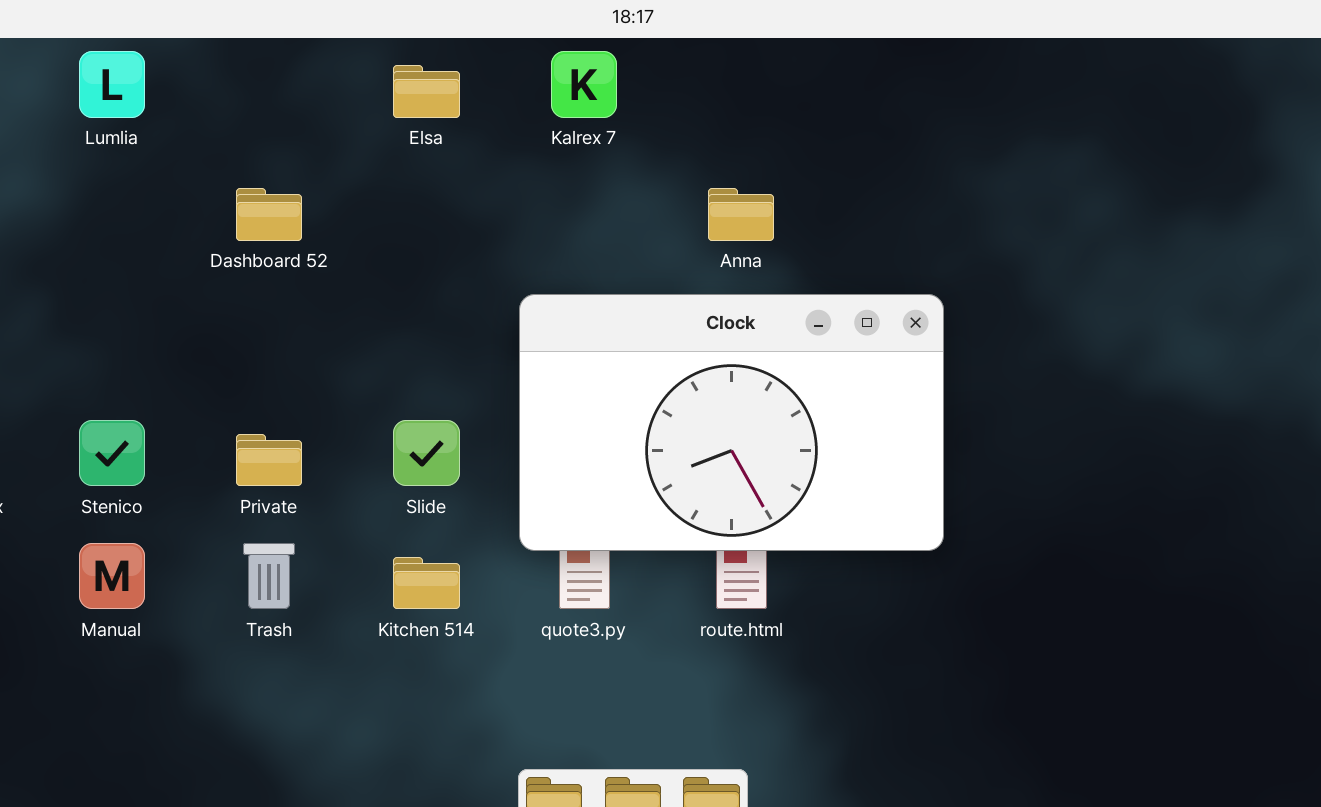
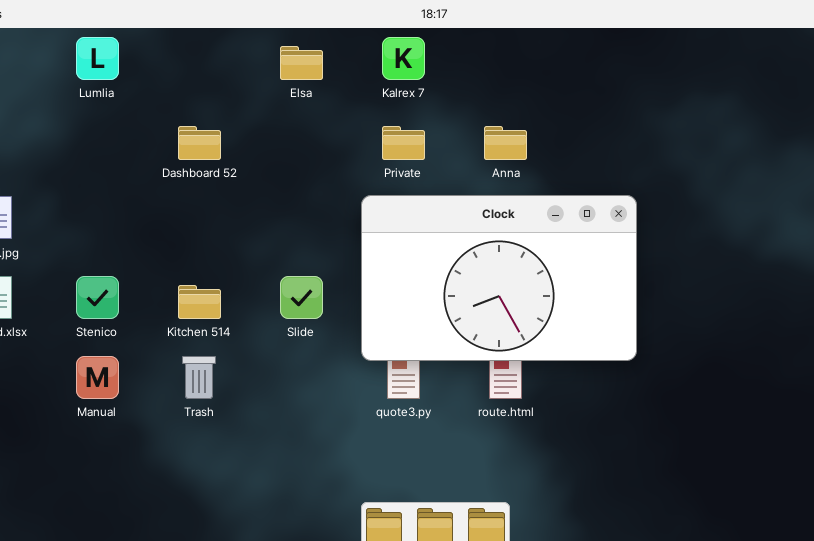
Private: [236,434,302,486] -> [382,126,425,160], moved
Kitchen 514: [393,557,460,609] -> [178,285,221,319], moved

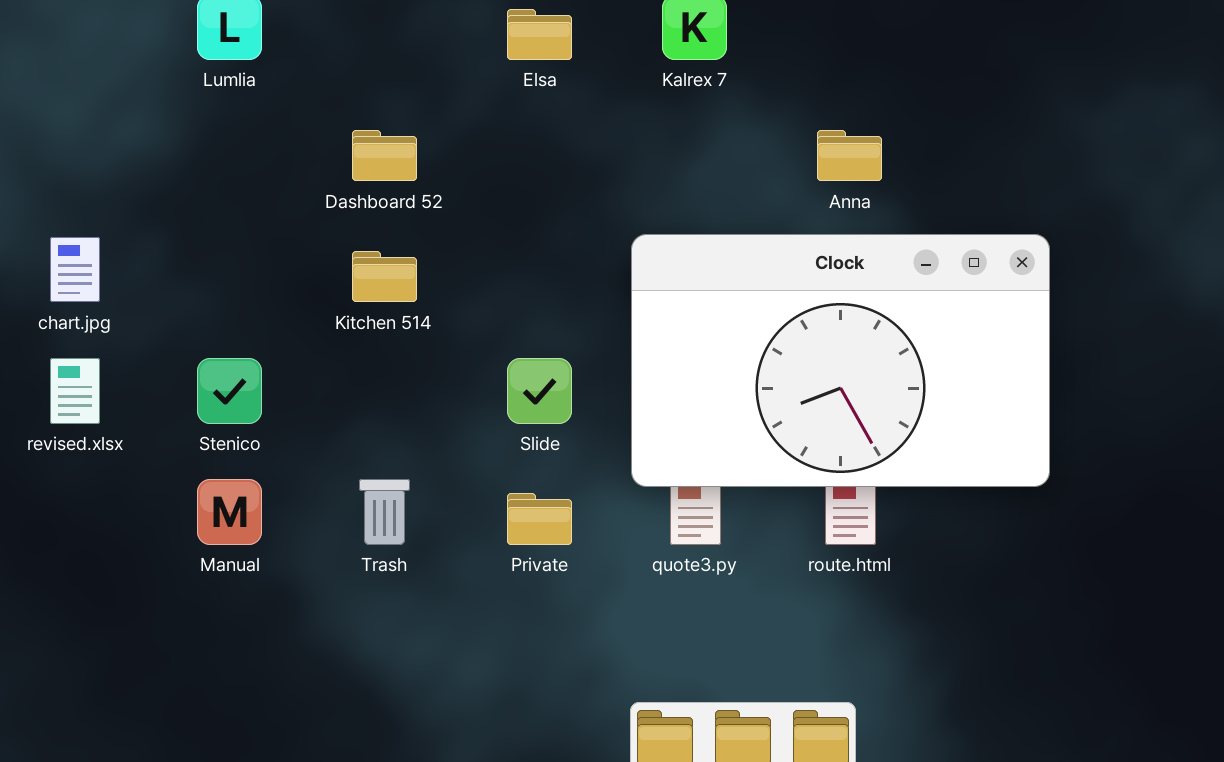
Private: [382,126,425,160] -> [507,493,572,545], moved
Kitchen 514: [178,285,221,319] -> [352,251,417,302], moved

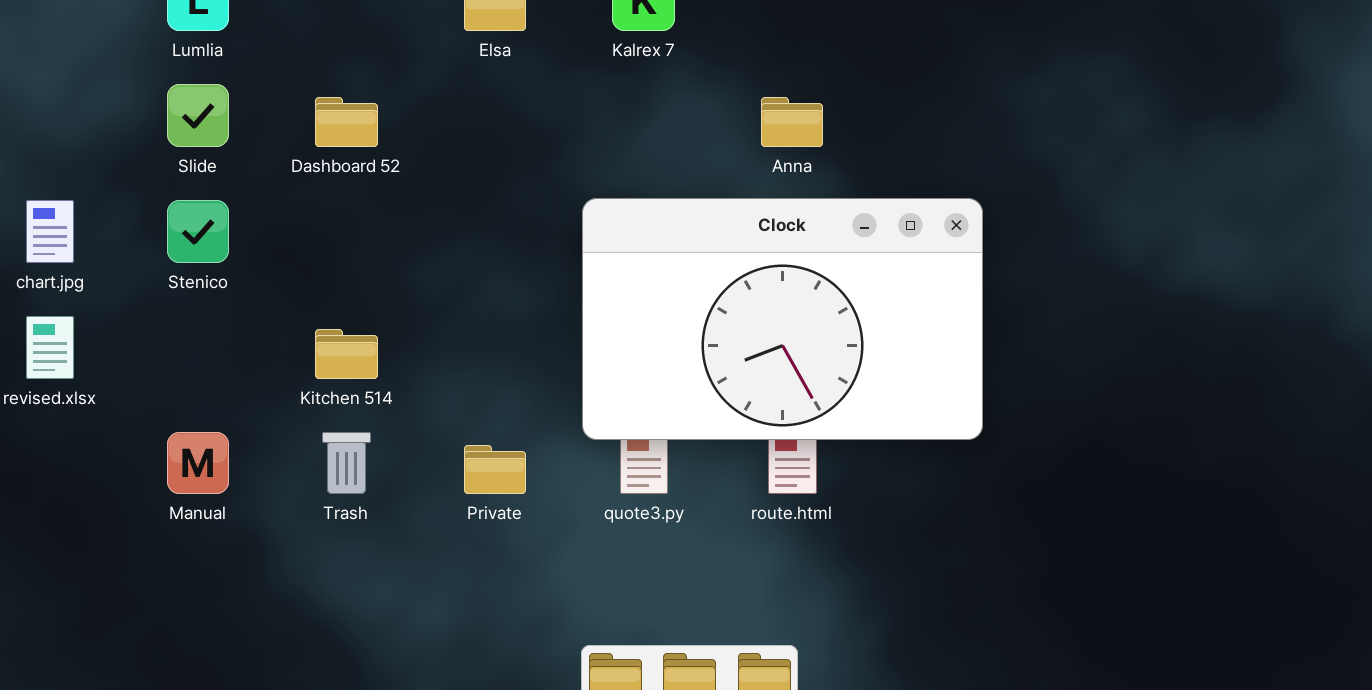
Kitchen 514: [352,251,417,302] -> [315,329,378,379], moved
Stenico: [197,358,262,424] -> [167,200,229,263], moved
Slide: [507,358,572,424] -> [167,84,229,147], moved

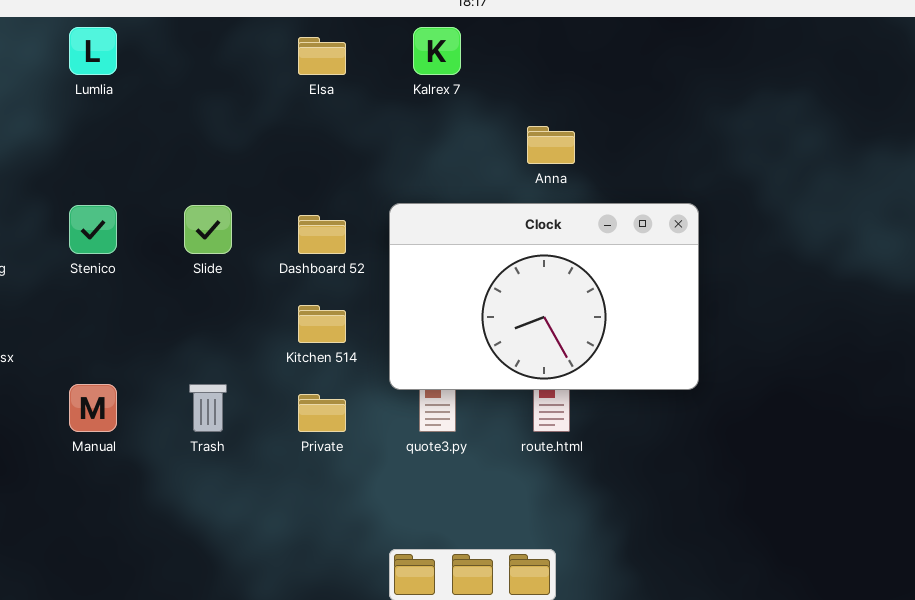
Slide: [167,84,229,147] -> [184,205,232,254], moved
Dashboard 52: [315,97,378,147] -> [298,215,346,254], moved
Kitchen 514: [315,329,378,379] -> [298,305,346,343], moved

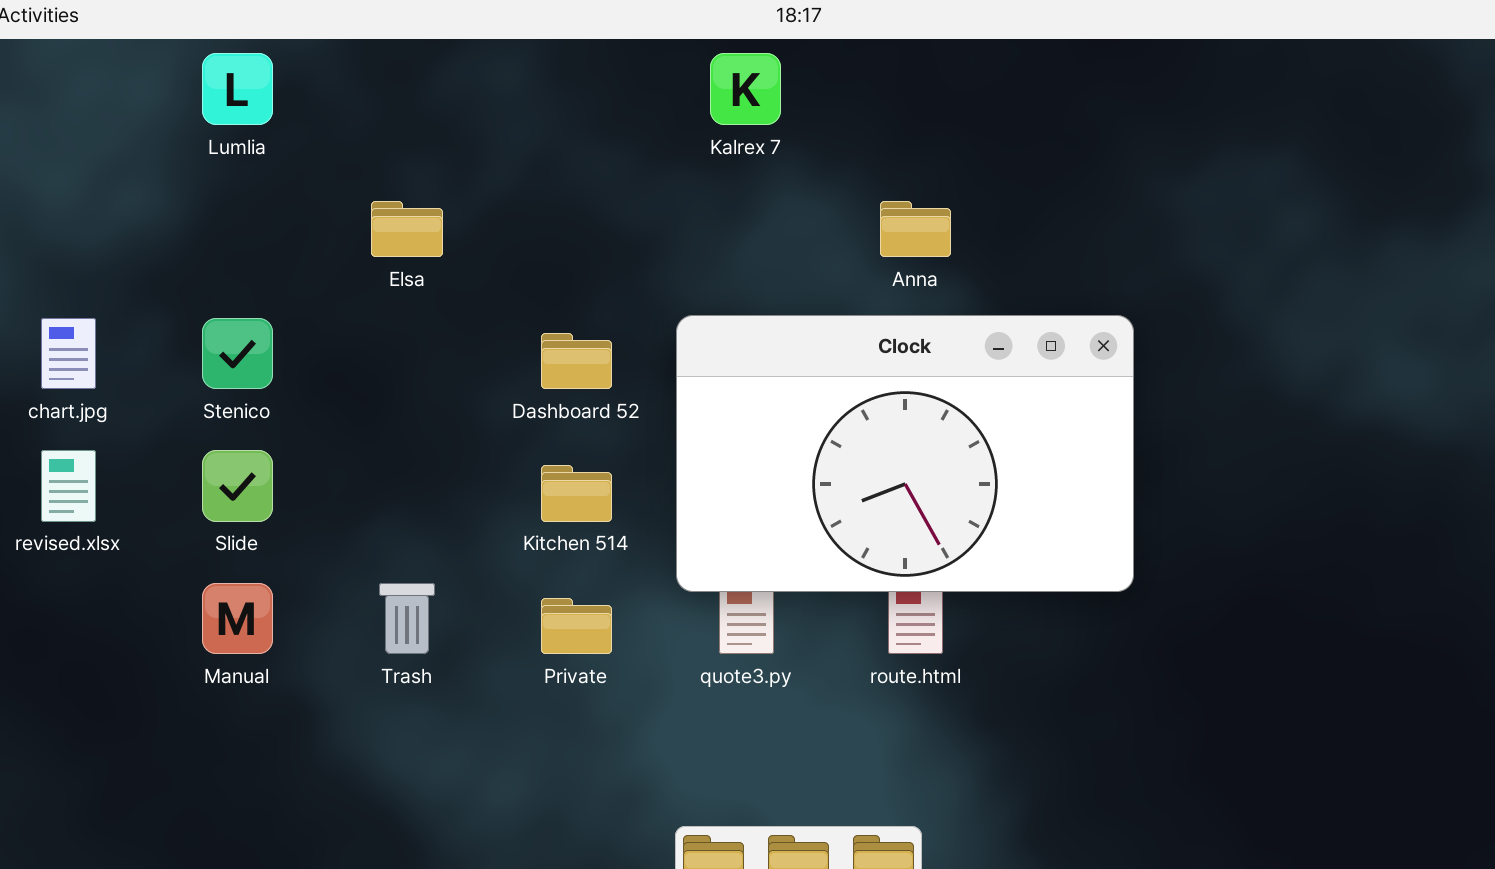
Elsa: [298,37,346,75] -> [371,201,443,257], moved
Slide: [184,205,232,254] -> [202,450,273,522], moved

